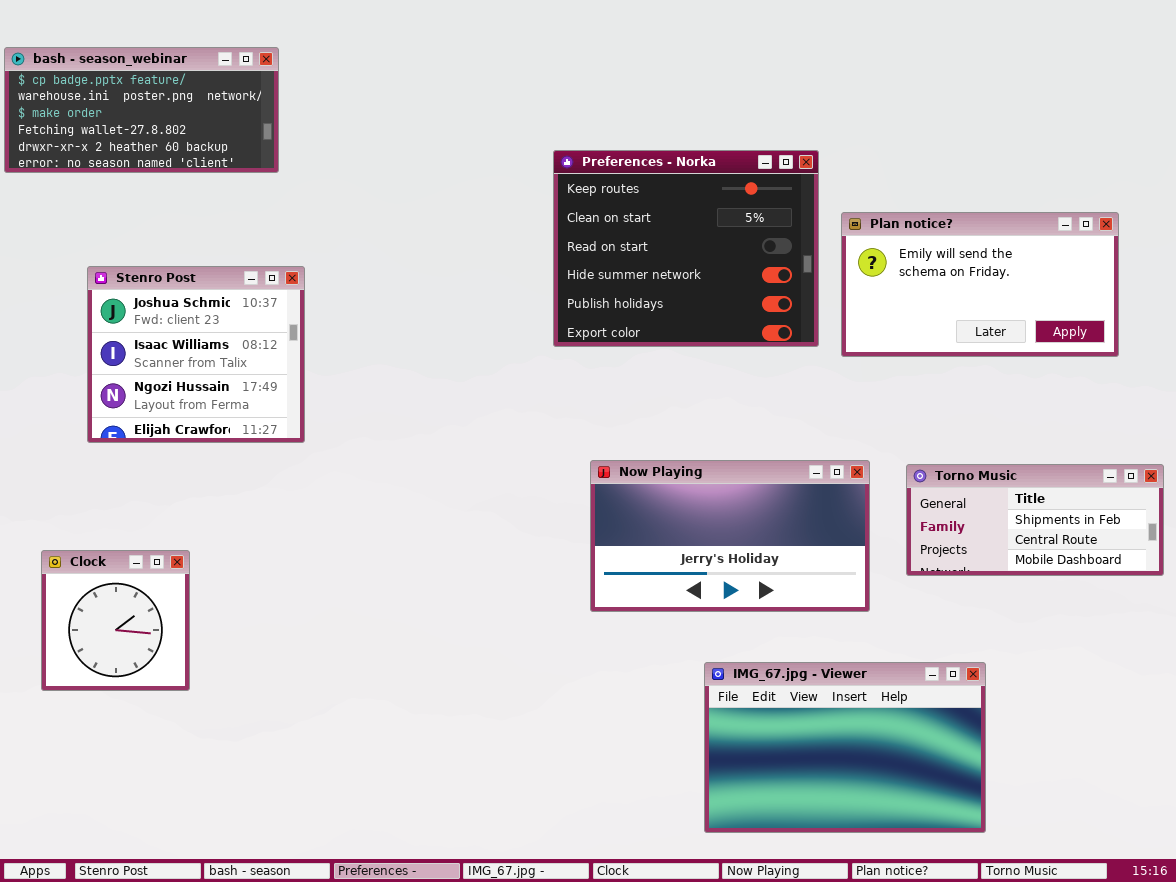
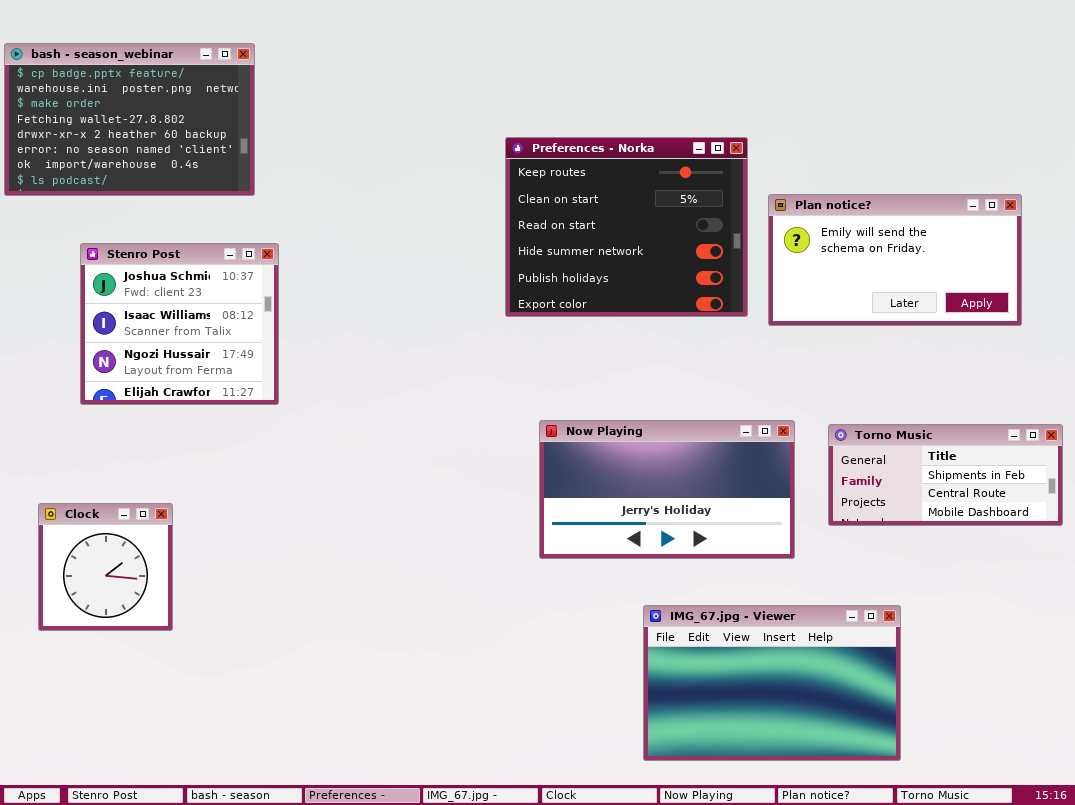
bash - season_webinar: [4,47,279,173] -> [4,43,255,196], resized

